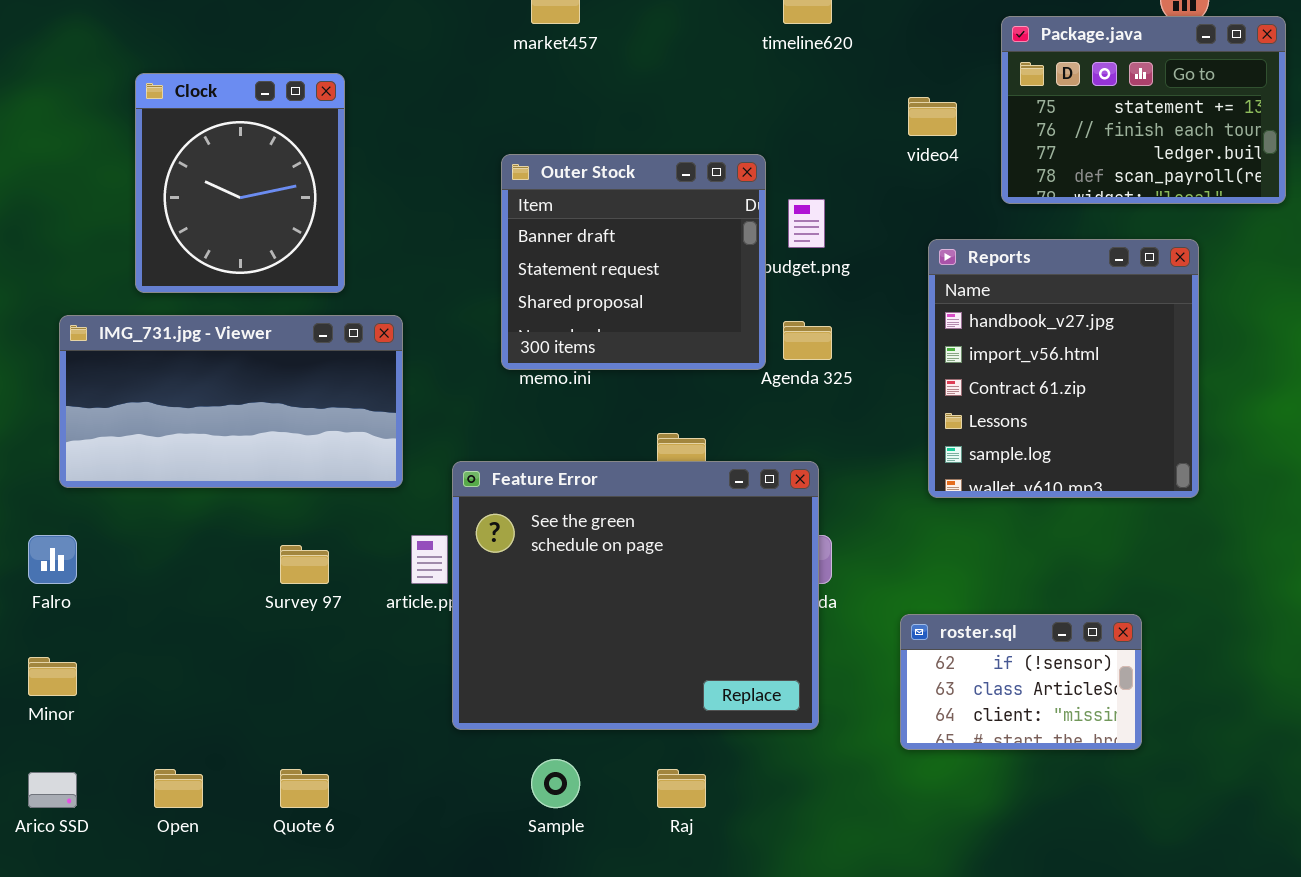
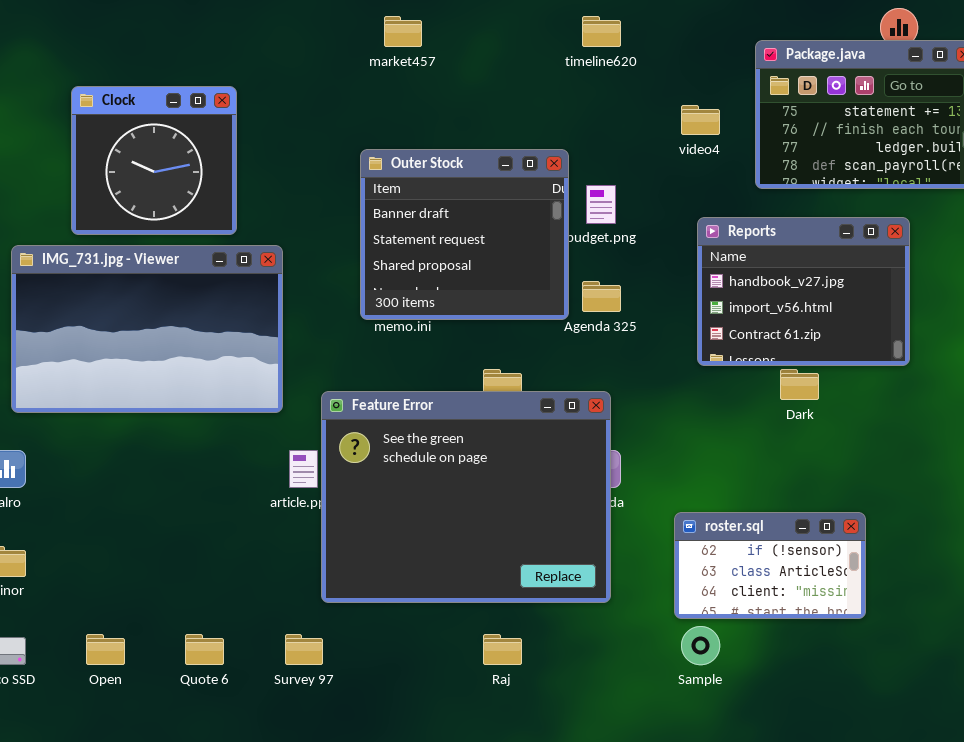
Clock: [135,73,345,293] -> [71,86,237,235], resized
Reports: [928,239,1199,498] -> [697,217,910,366], resized
IMG_731.jpg - Viewer: [59,315,403,488] -> [11,245,283,413], resized
Survey 97: [280,545,329,584] -> [285,634,323,665], moved
Sample: [531,759,580,808] -> [681,626,720,665], moved

